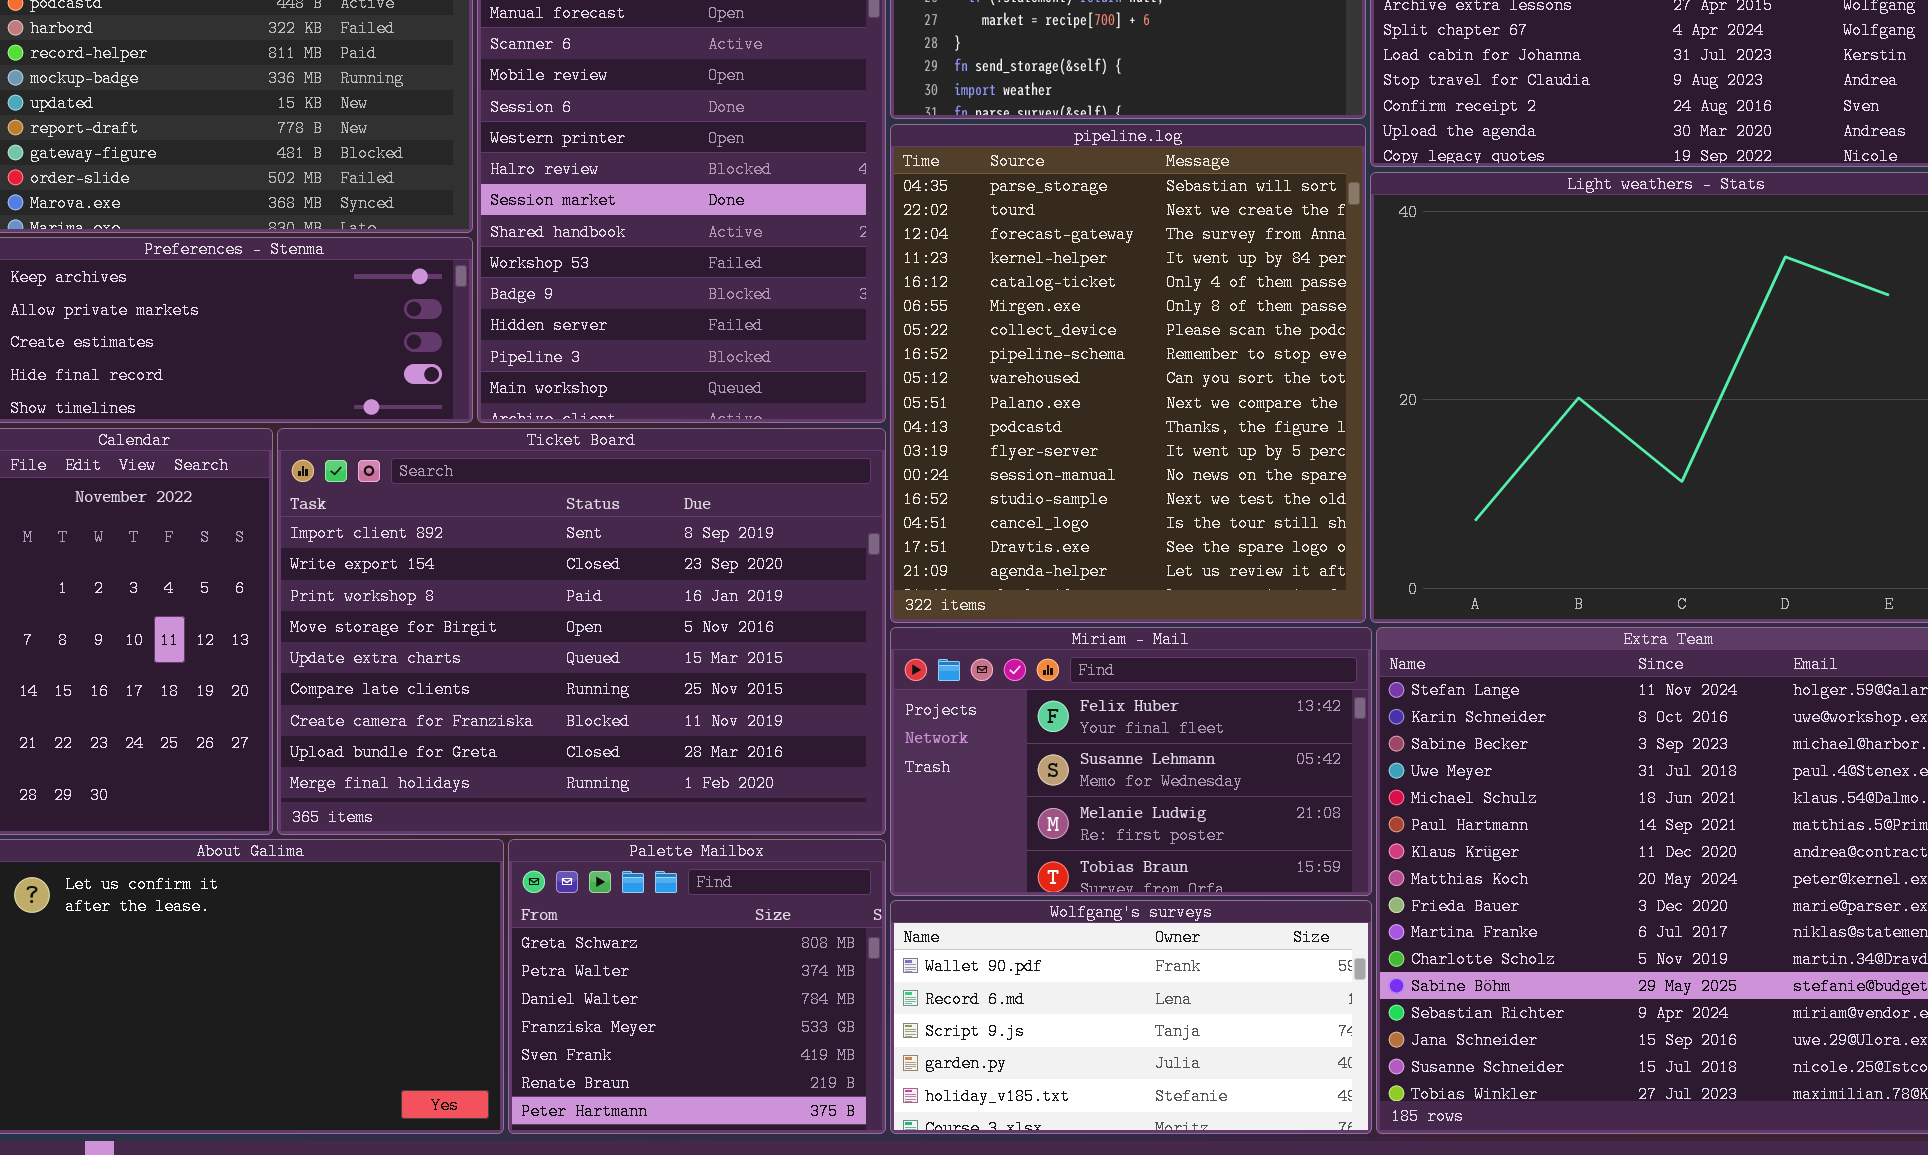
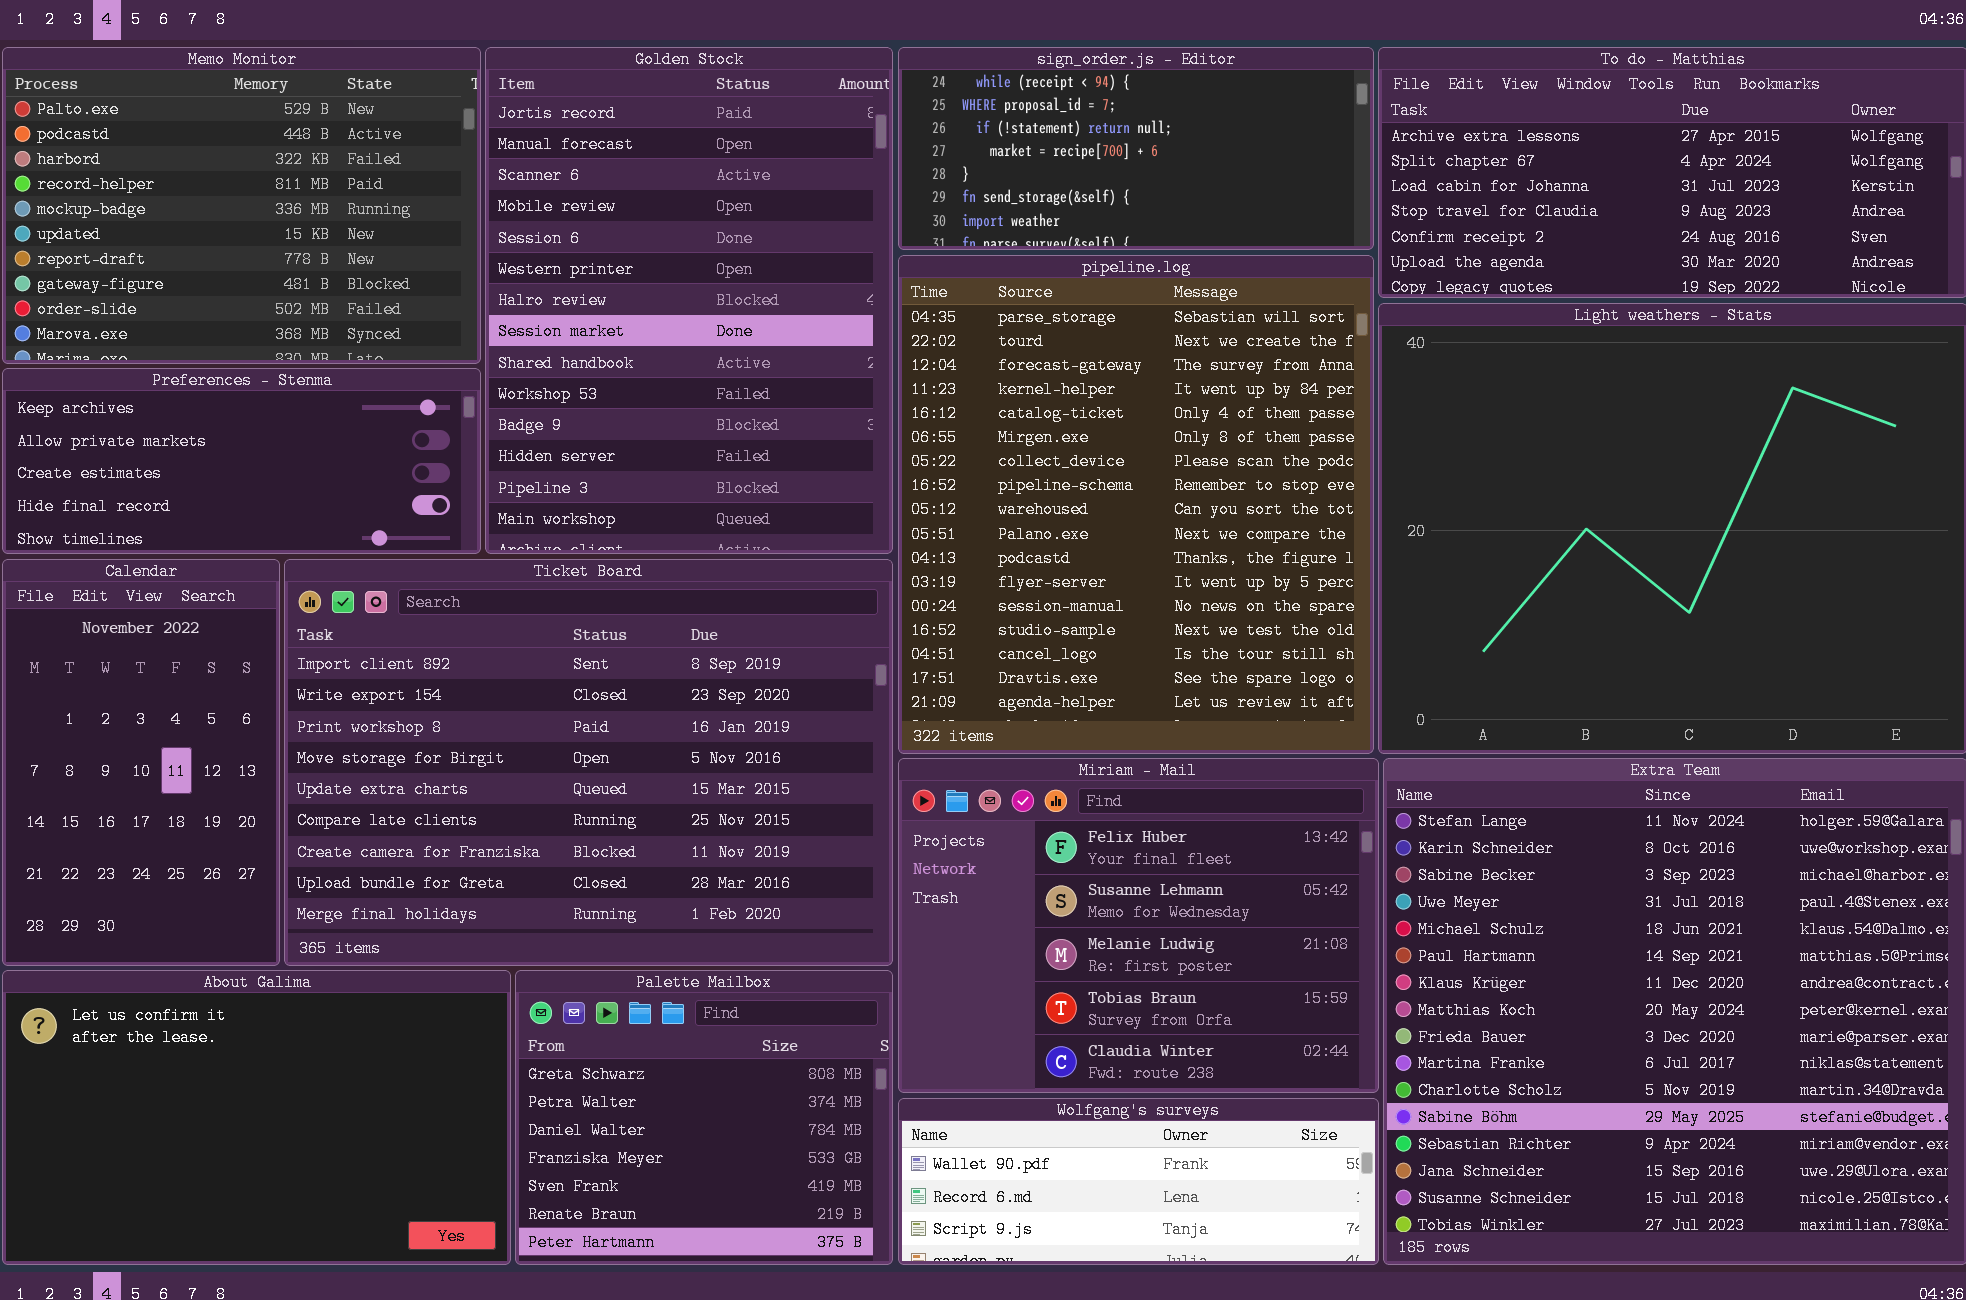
Miriam - Mail: [890,627,1372,896] -> [898,758,1379,1093], resized
Wolfgang's surveys: [890,900,1372,1134] -> [898,1098,1379,1265], resized

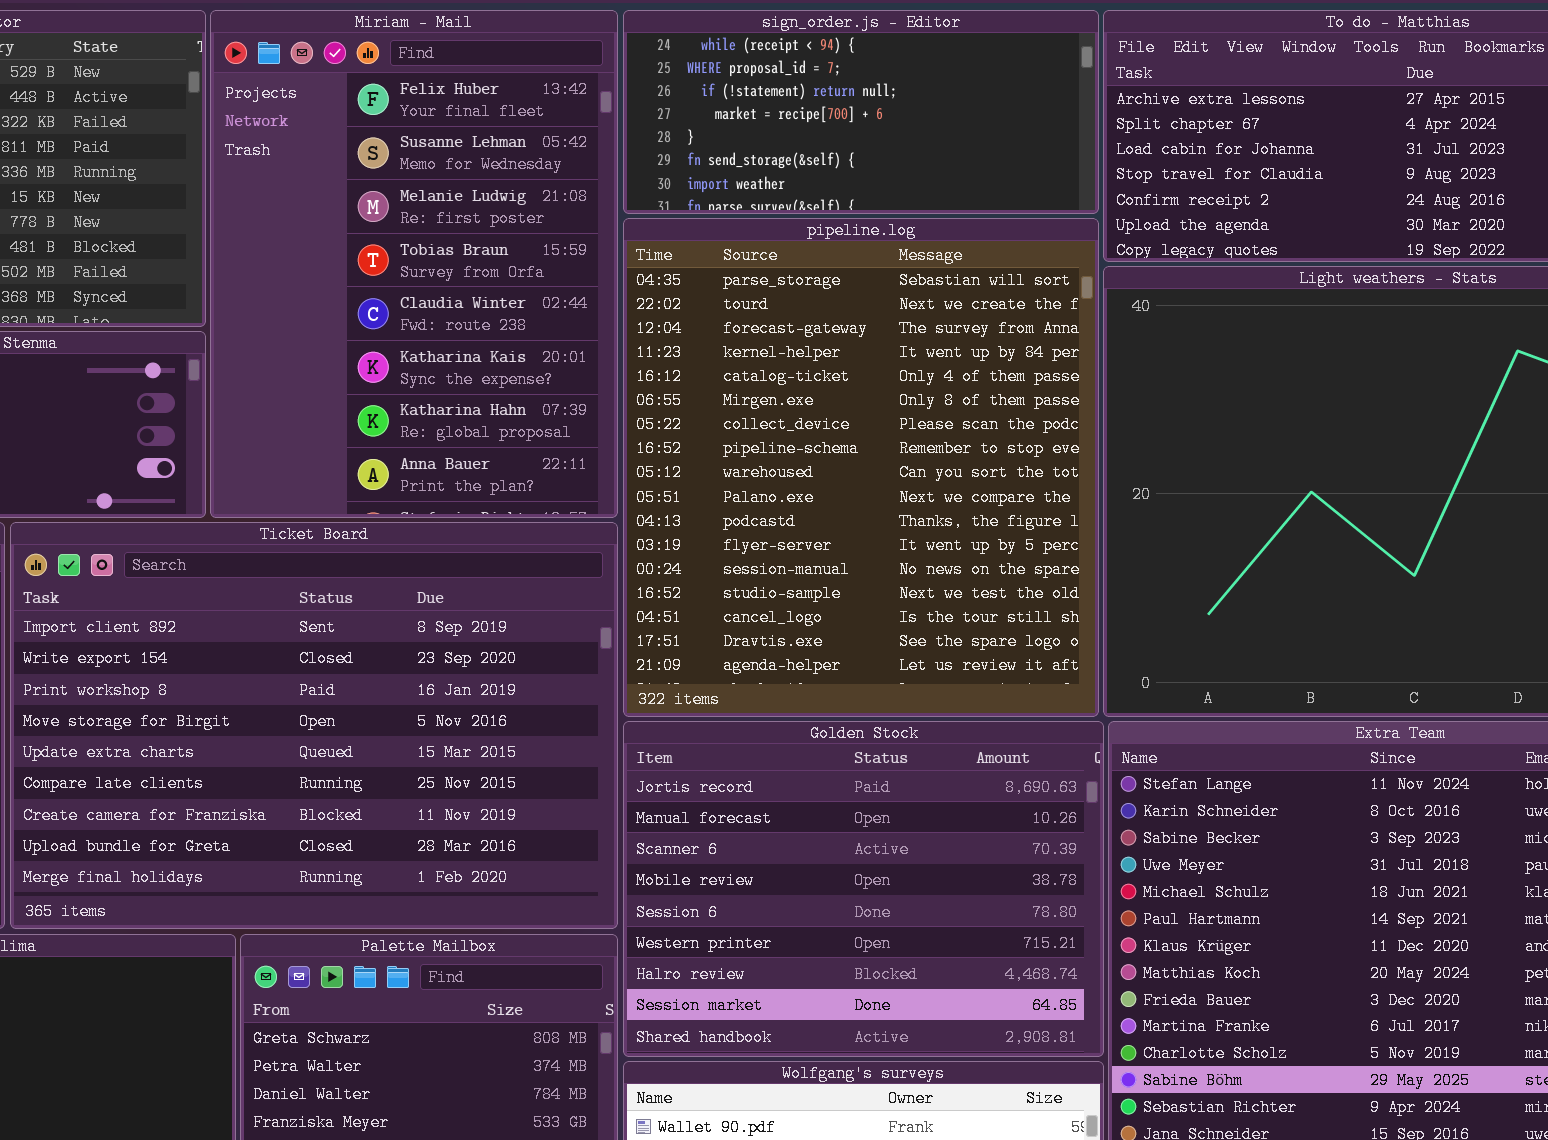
Golden Stock: [485,47,893,554] -> [623,721,1104,1057], moved, resized
Miriam - Mail: [898,758,1379,1093] -> [210,10,618,518], moved, resized

